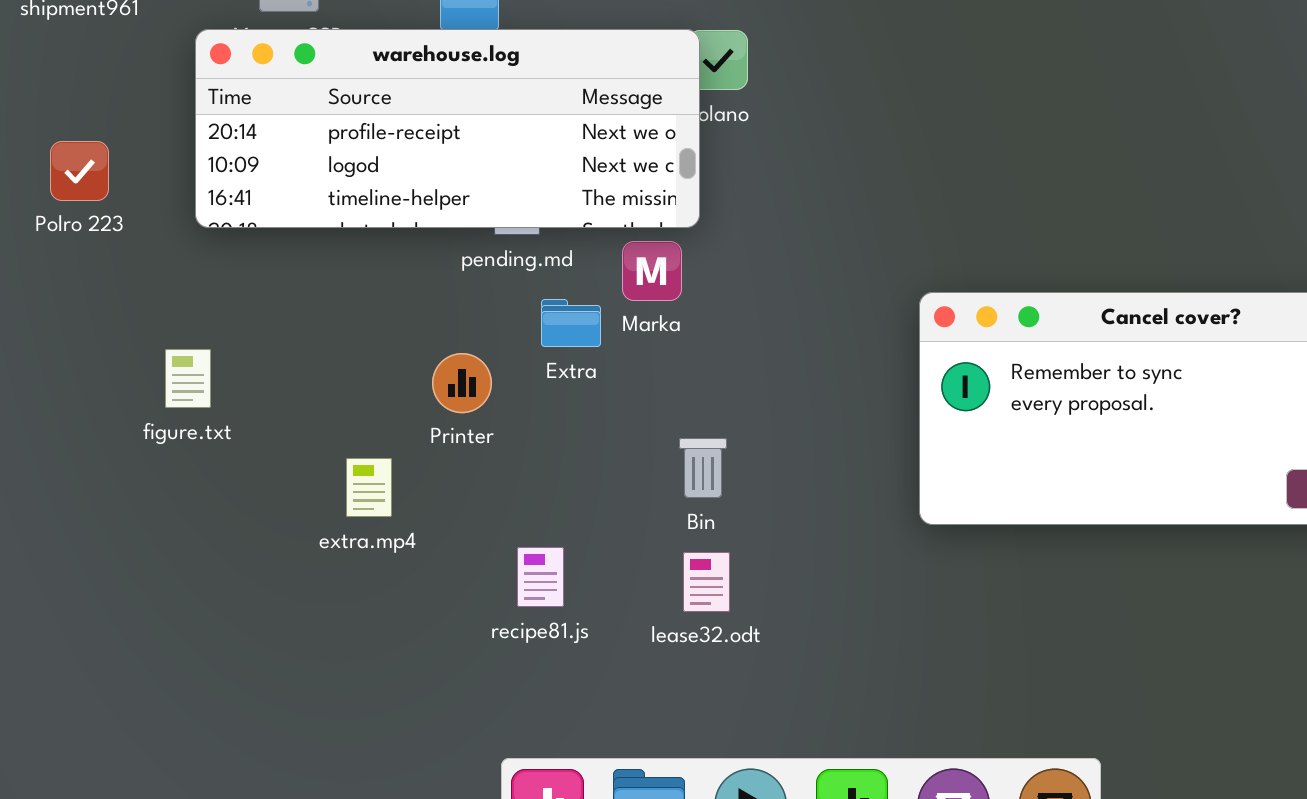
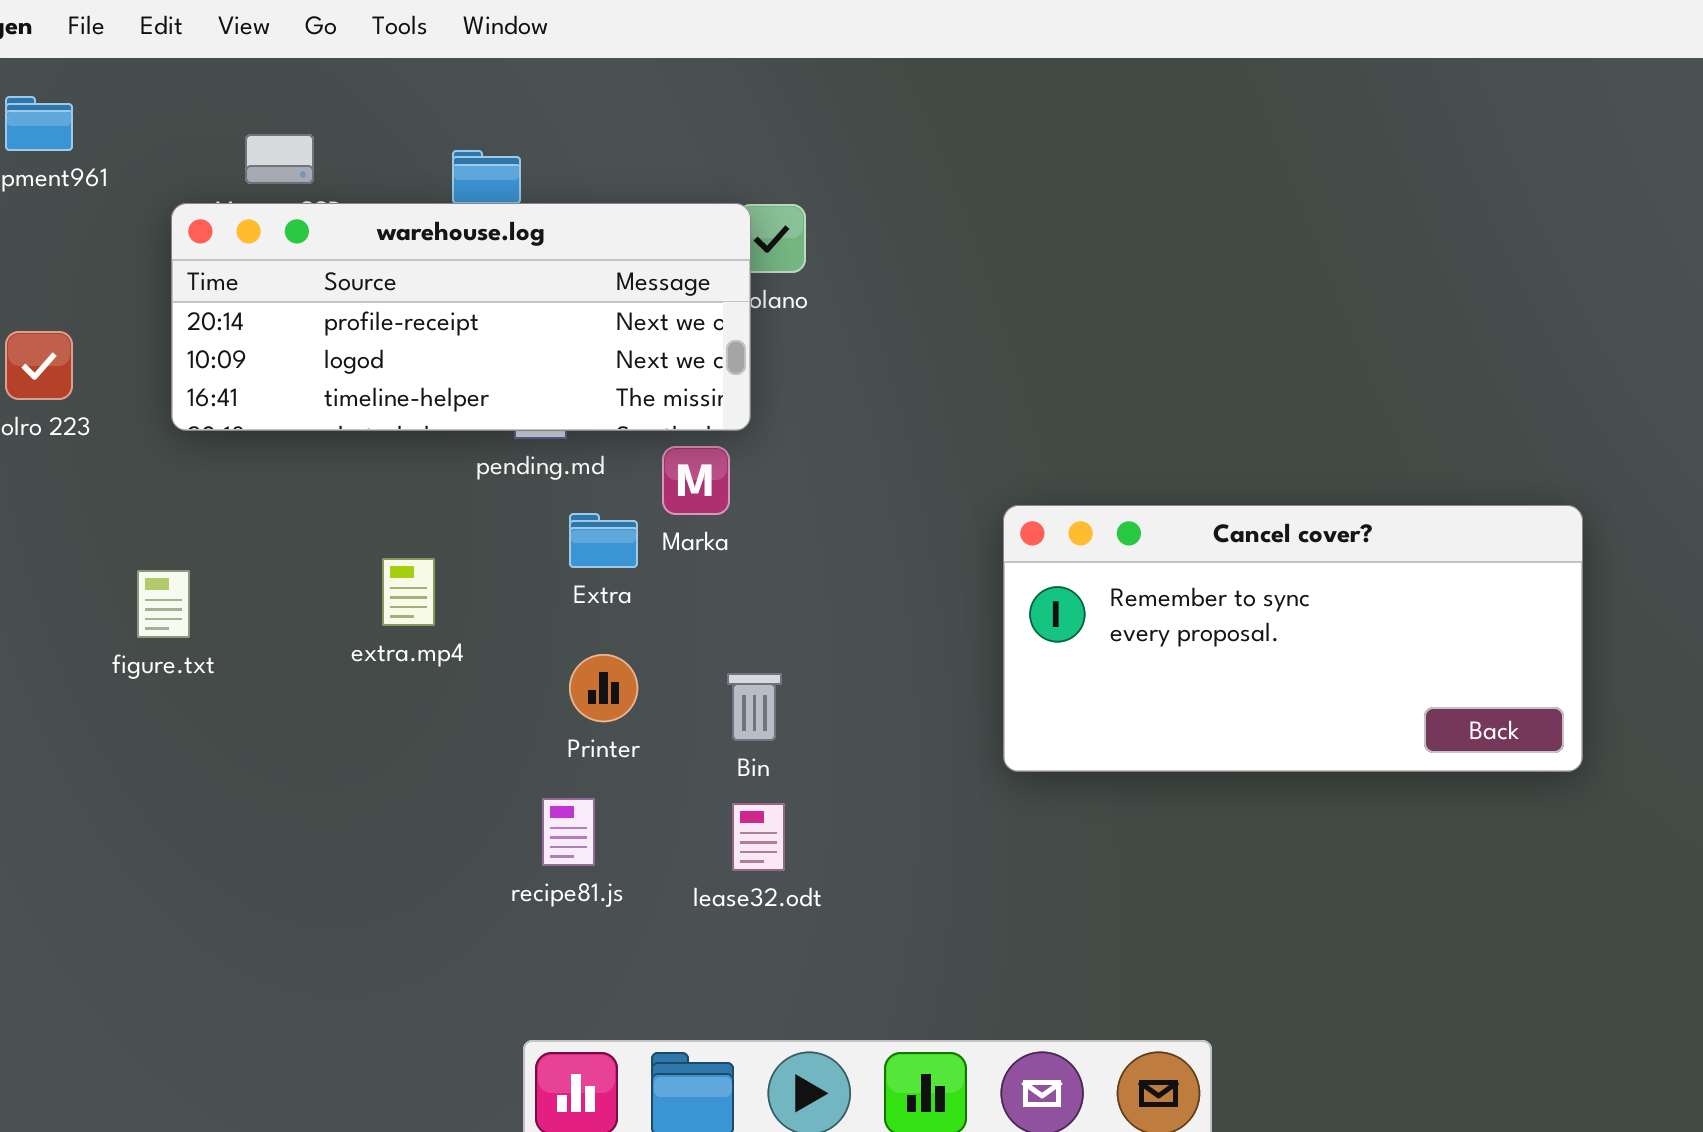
Printer: [432,353,492,413] -> [569,654,638,722], moved
extra.mp4: [346,458,392,517] -> [382,558,435,626], moved

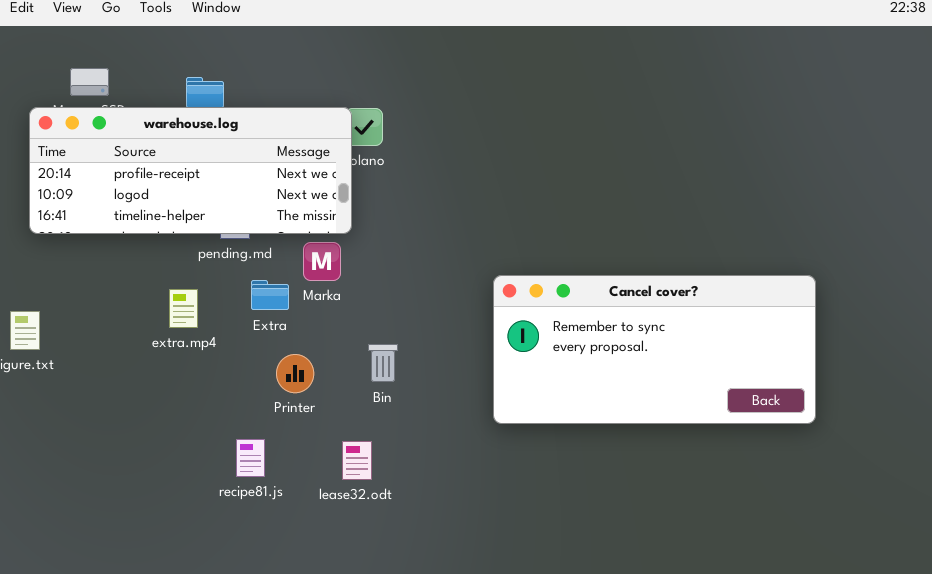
extra.mp4: [382,558,435,626] -> [169,289,198,328], moved
Printer: [569,654,638,722] -> [276,354,314,393], moved
Bin: [727,673,782,741] -> [368,344,398,382], moved

